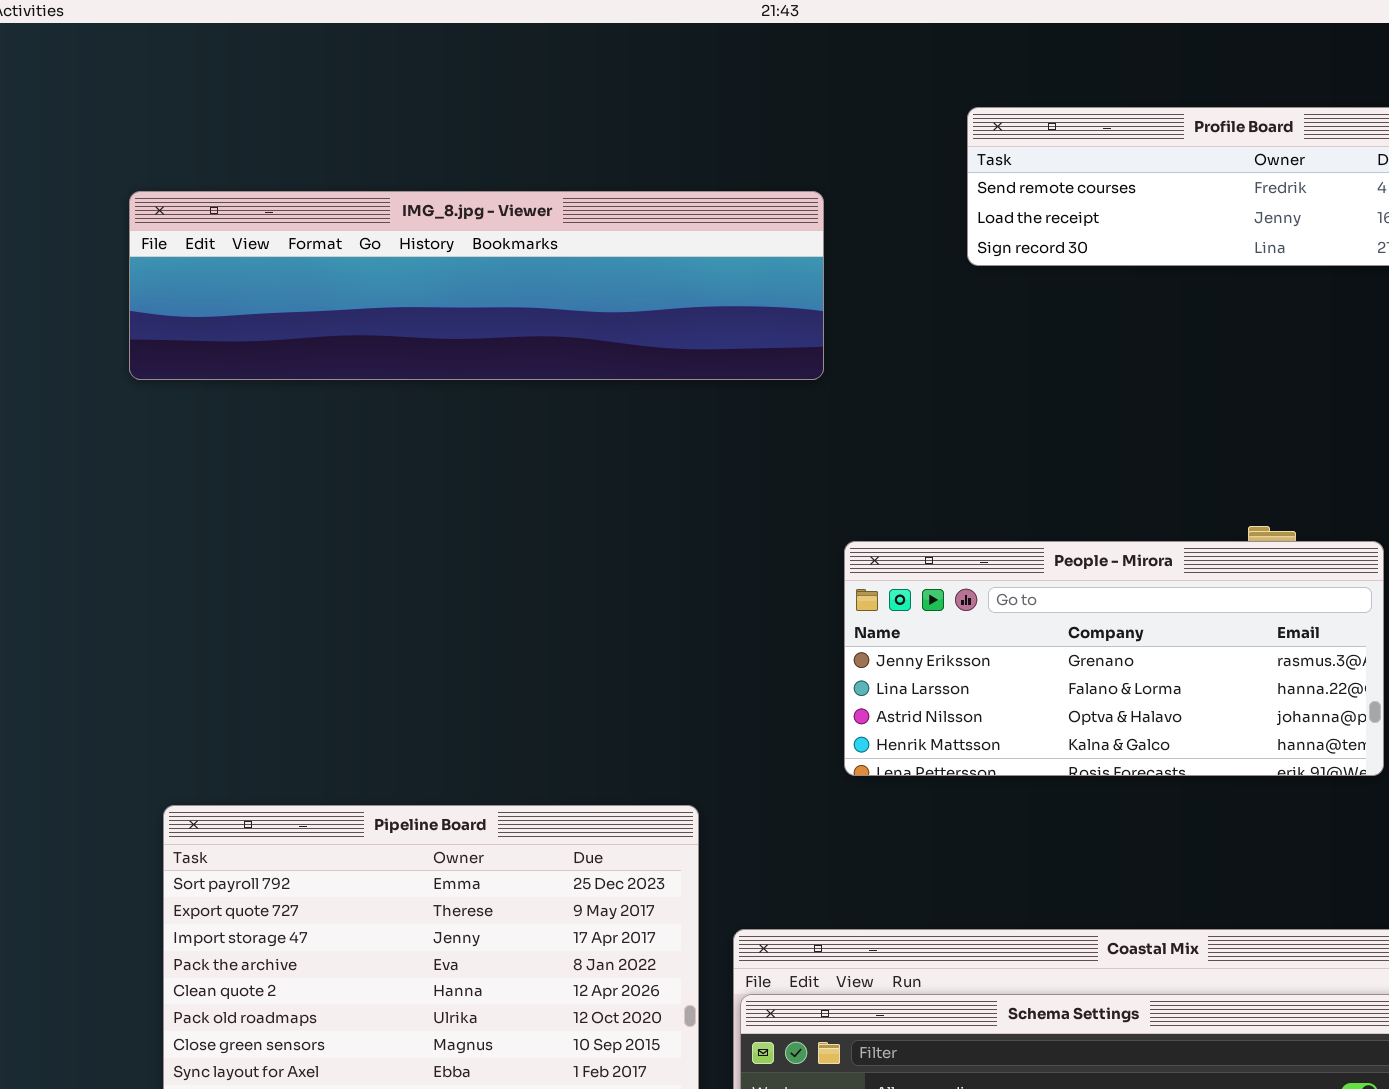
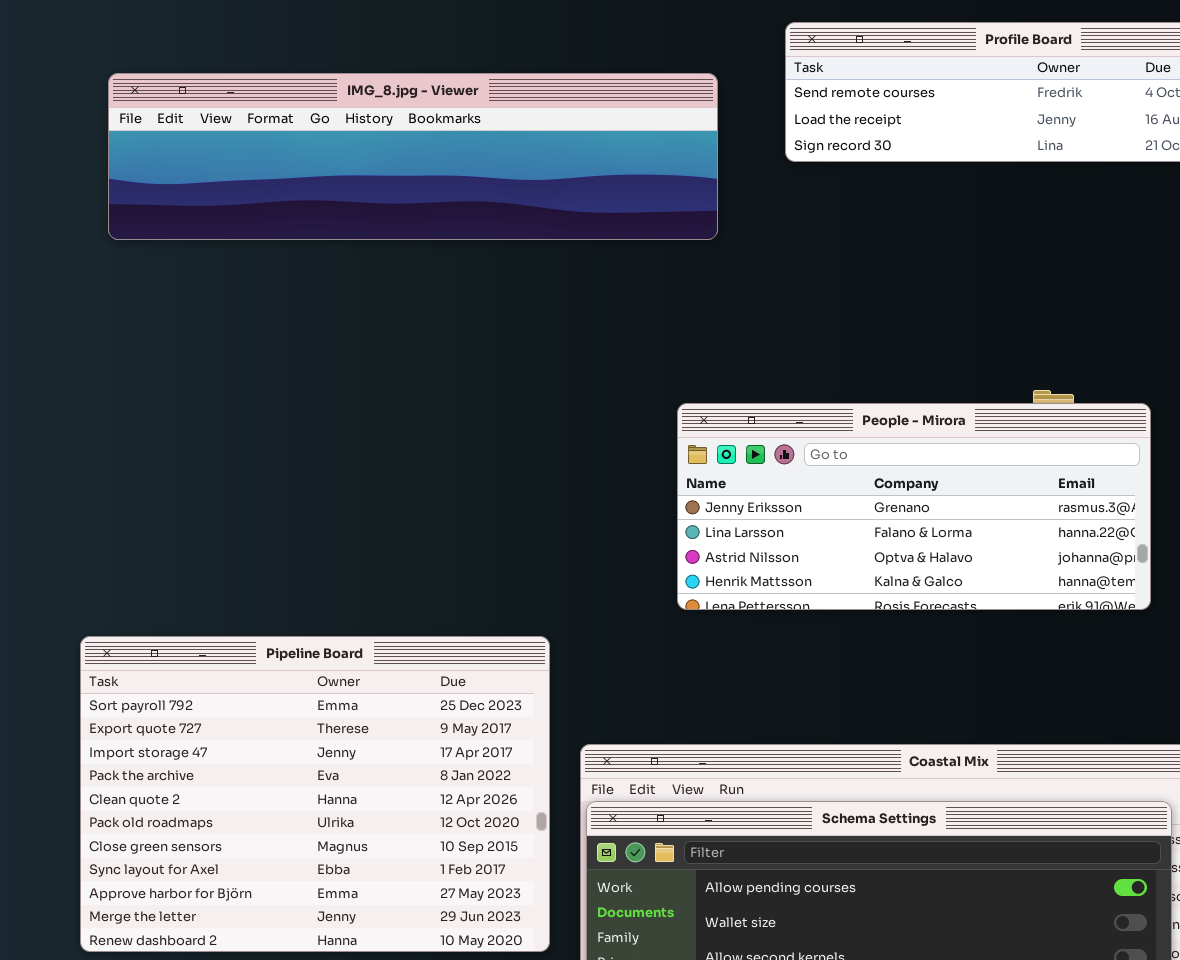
IMG_8.jpg - Viewer: [129,191,824,380] -> [108,73,718,240], moved

